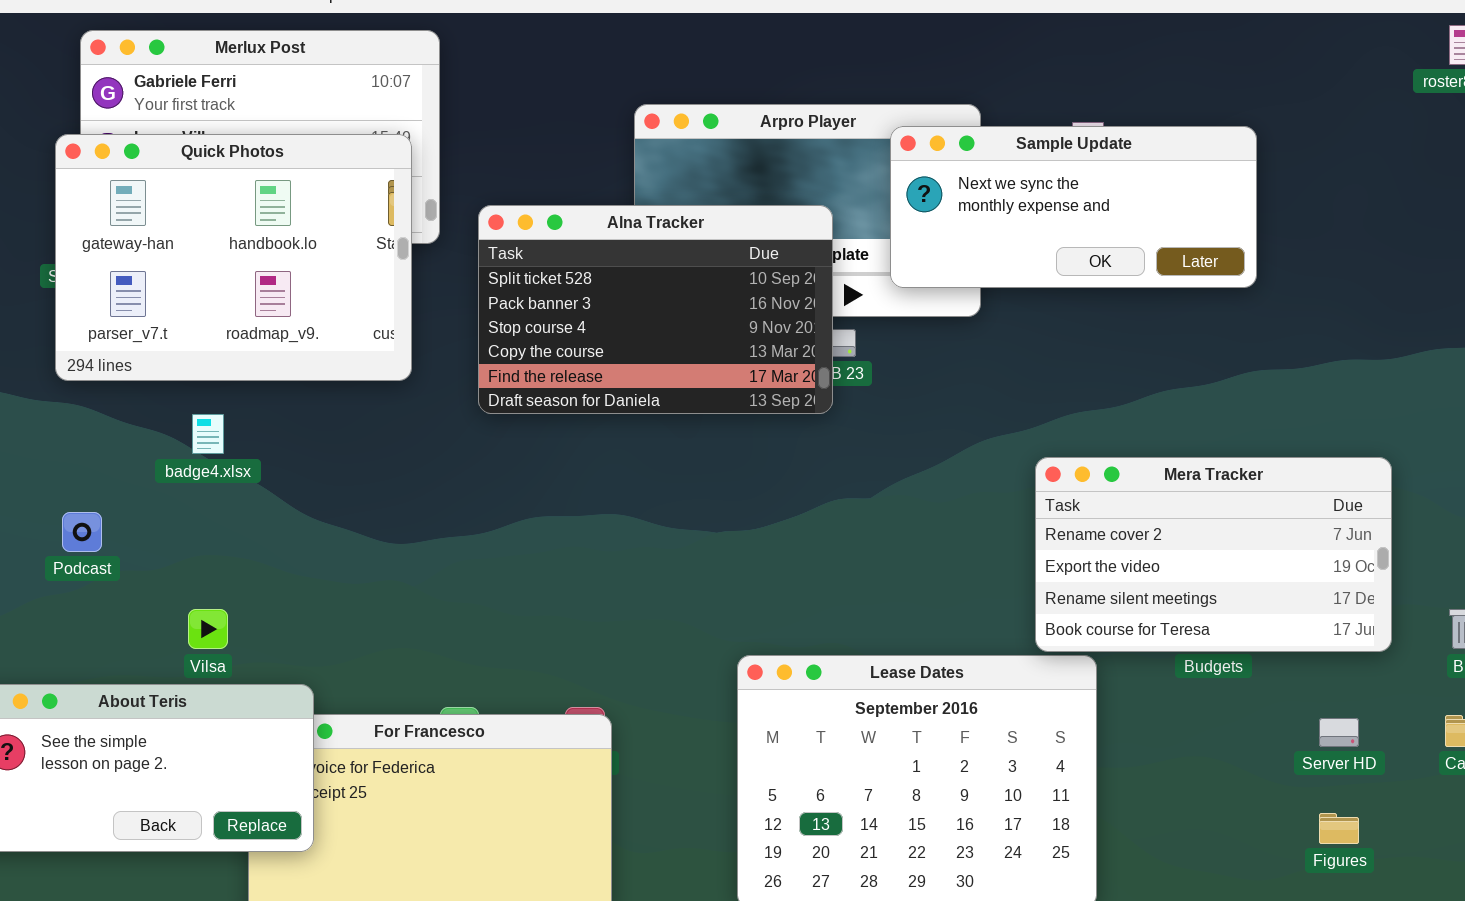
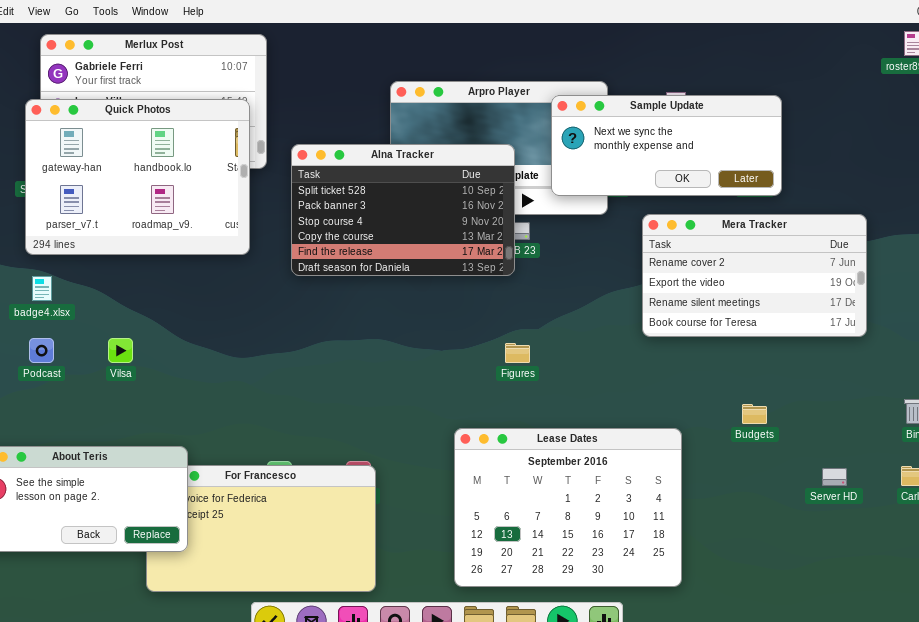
badge4.xlsx: [192,414,224,454] -> [32,276,52,301], moved
Mera Tracker: [1035,457,1392,652] -> [642,214,867,337], moved
Vilsa: [188,609,228,649] -> [108,338,133,363], moved
Figures: [1319,813,1359,844] -> [505,343,530,363], moved

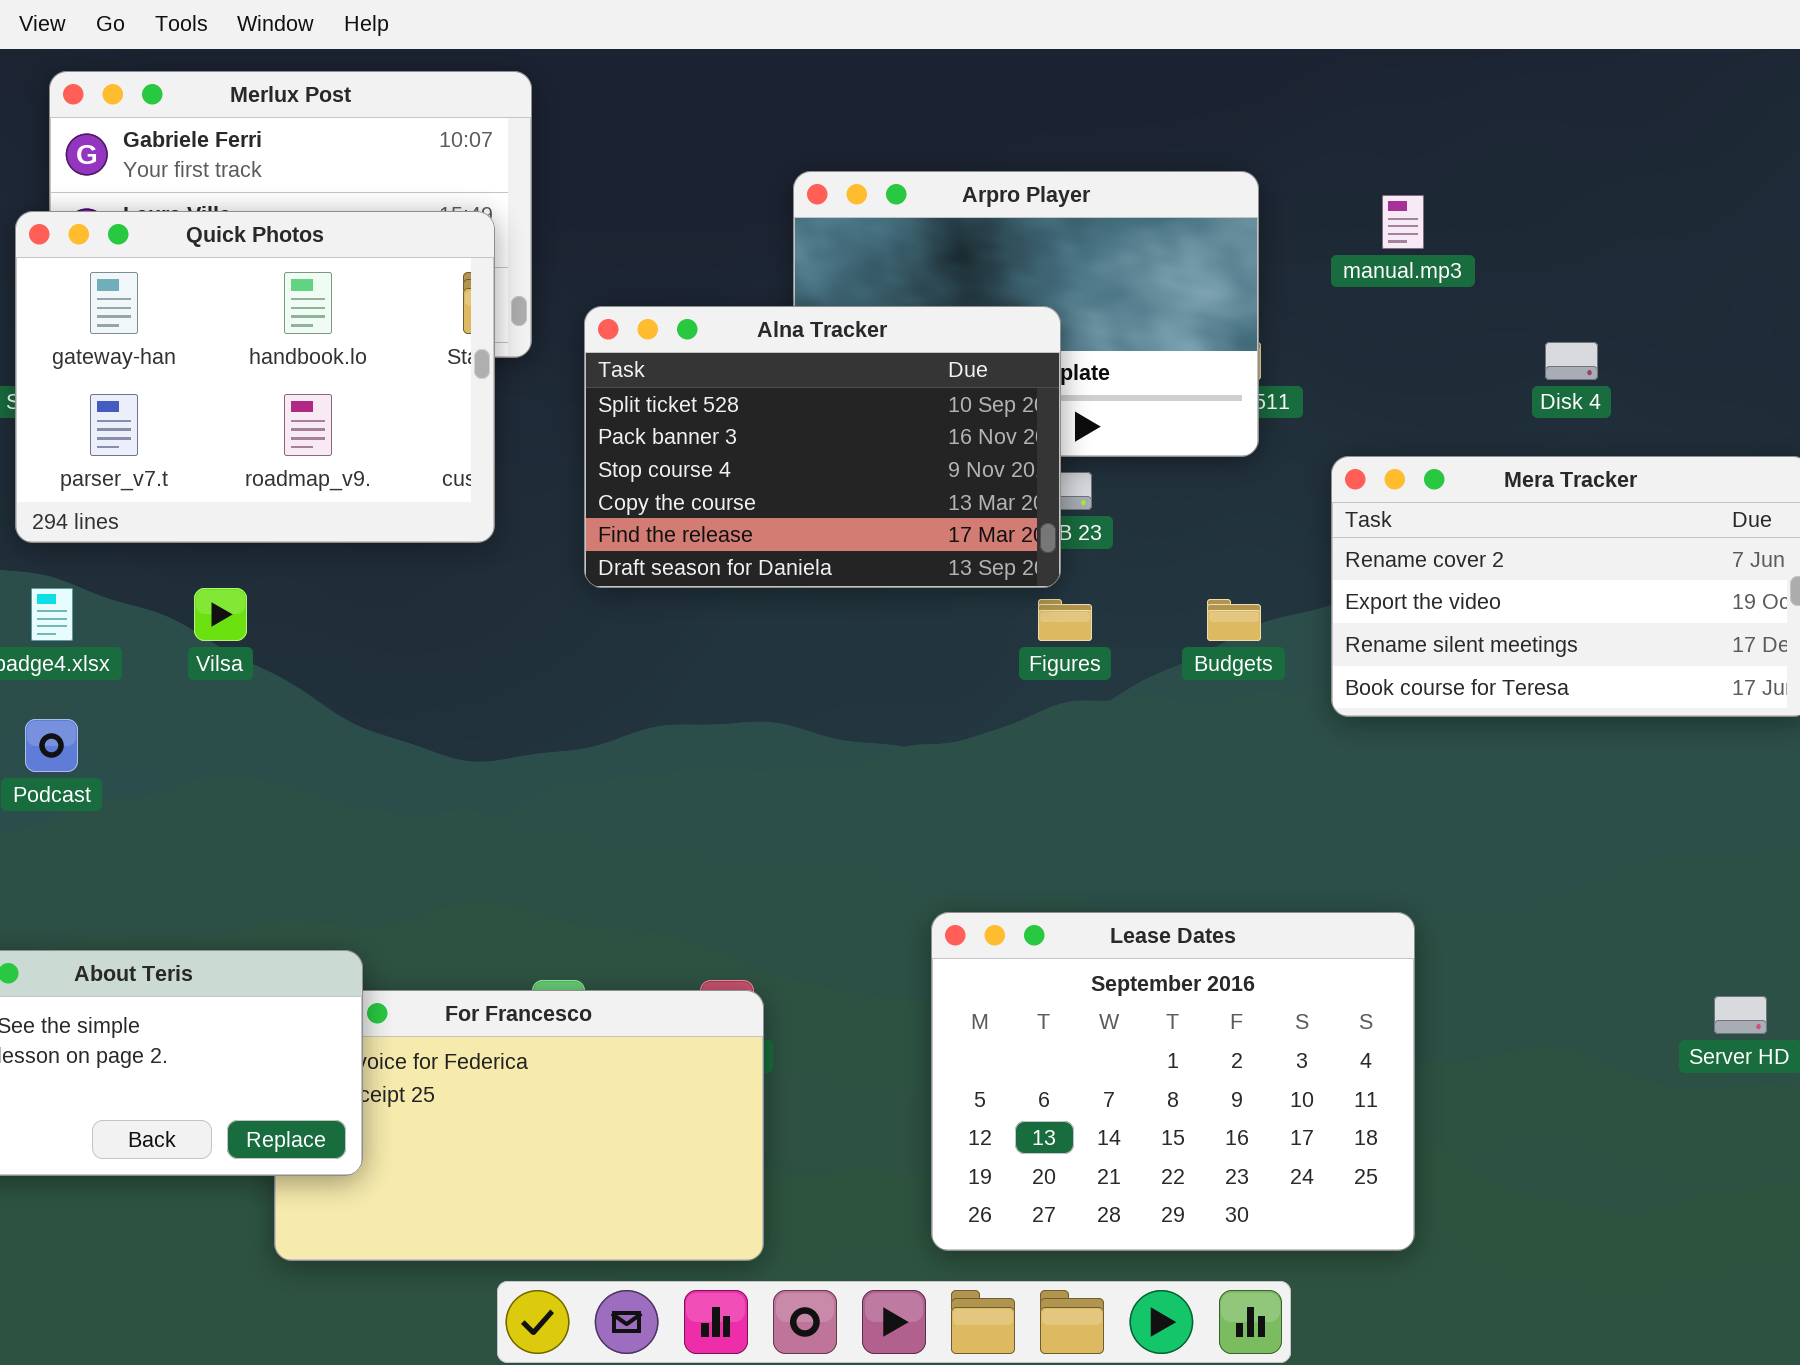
Sample Update: [551,95,782,196] -> none, closed
Vilsa: [108,338,133,363] -> [194,588,247,641], moved
Figures: [505,343,530,363] -> [1038,599,1092,641], moved
Budgets: [742,404,767,424] -> [1207,599,1261,641], moved

